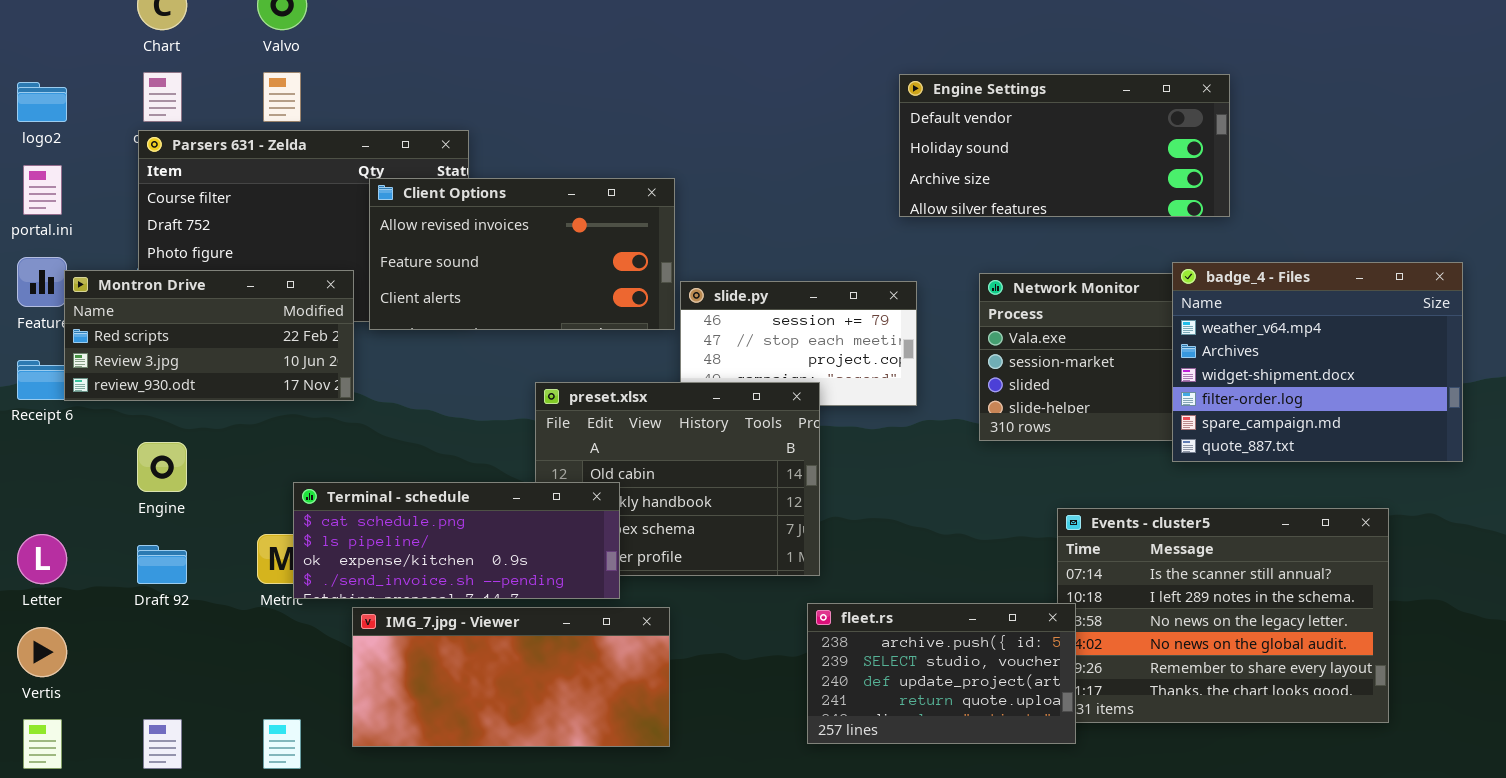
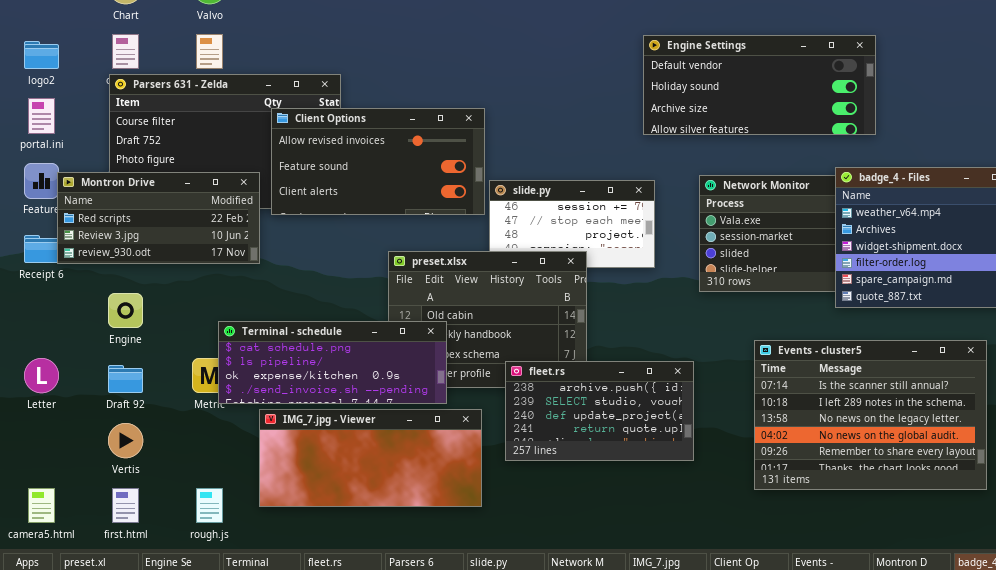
fleet.rs: [807,603,1076,744] -> [505,361,694,461], moved
Vertis: [17,627,67,677] -> [108,423,143,458], moved

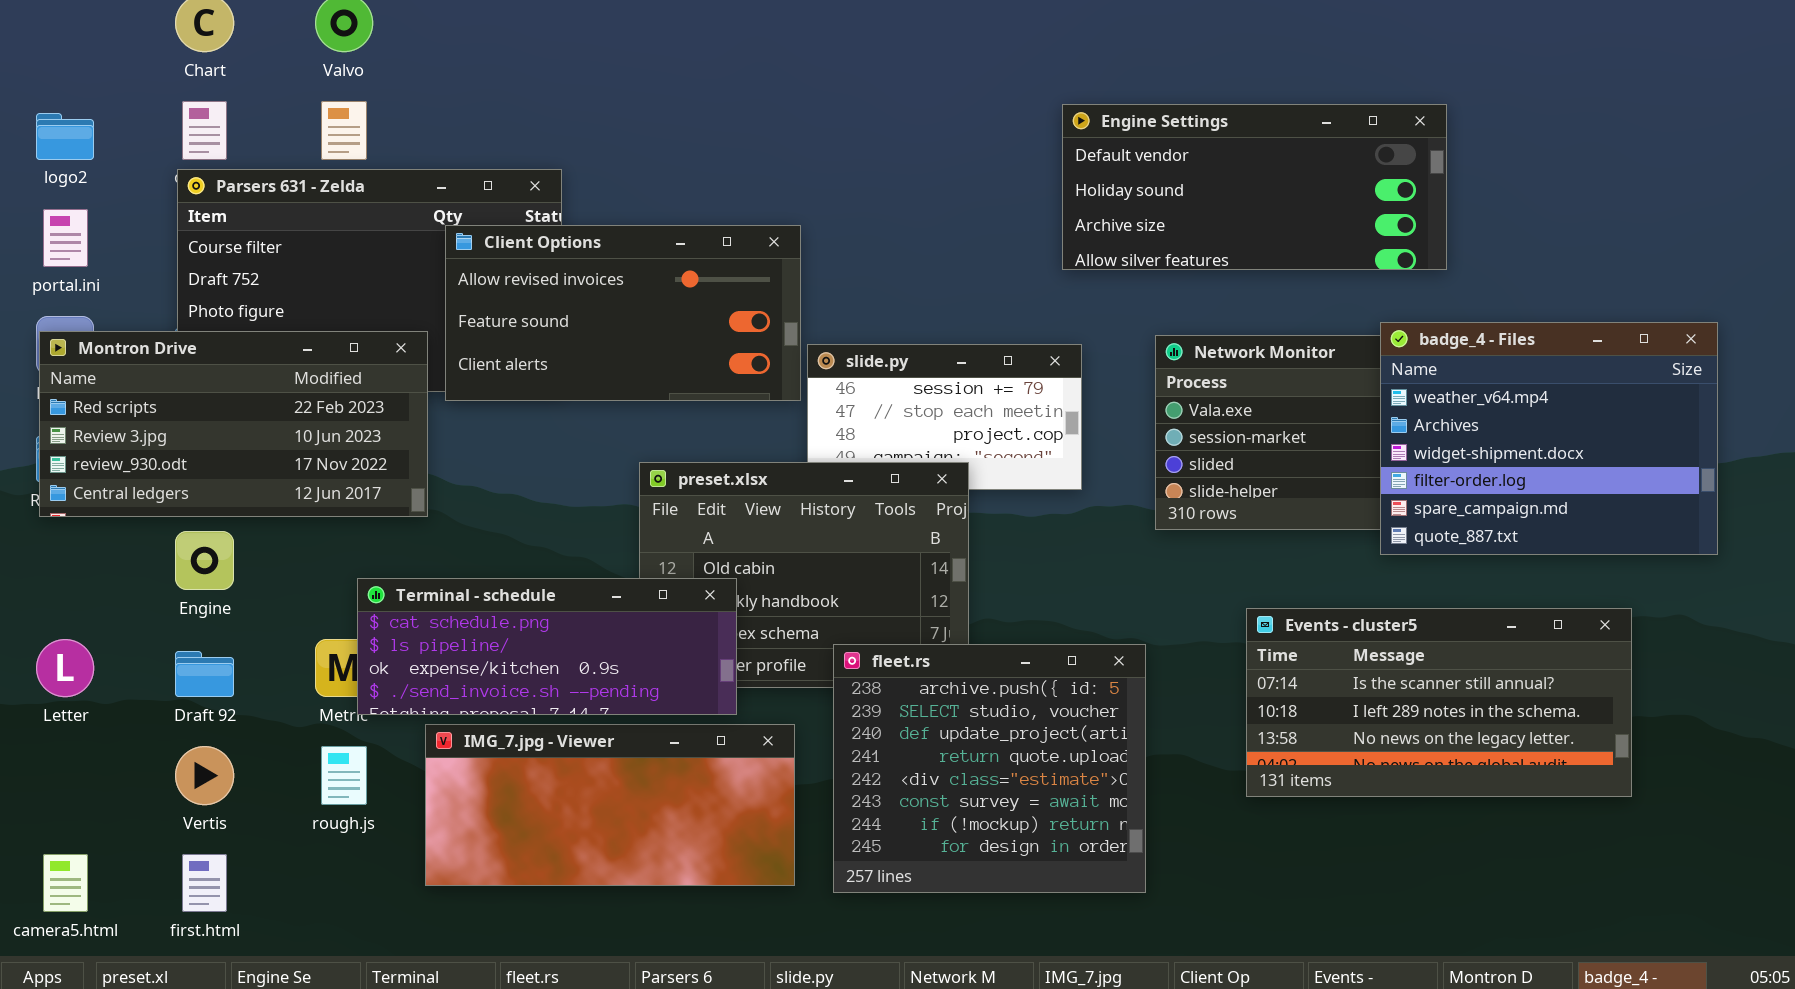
Montron Drive: [57,172,260,264] -> [39,331,428,517], resized
Events - cluster5: [754,340,987,490] -> [1246,608,1632,797], resized
fleet.rs: [505,361,694,461] -> [833,644,1146,893], resized
rough.js: [196,488,223,523] -> [321,746,367,805], moved

